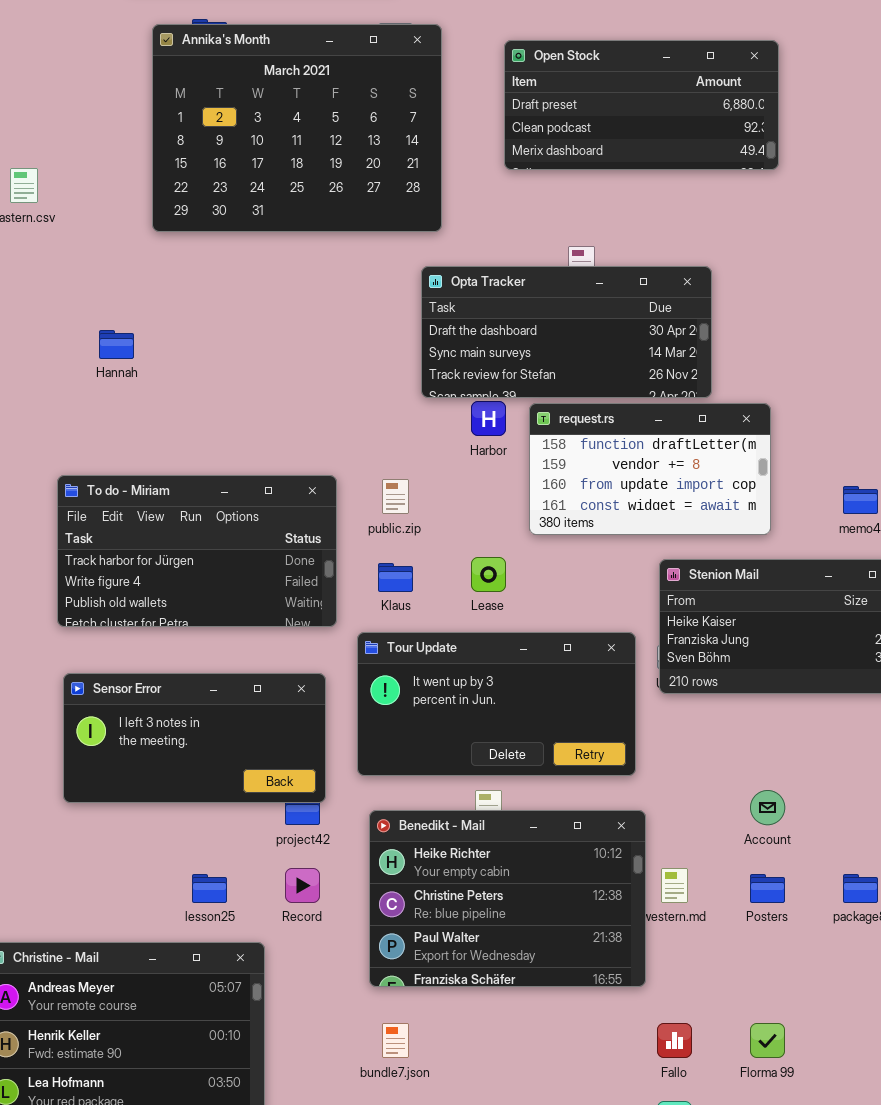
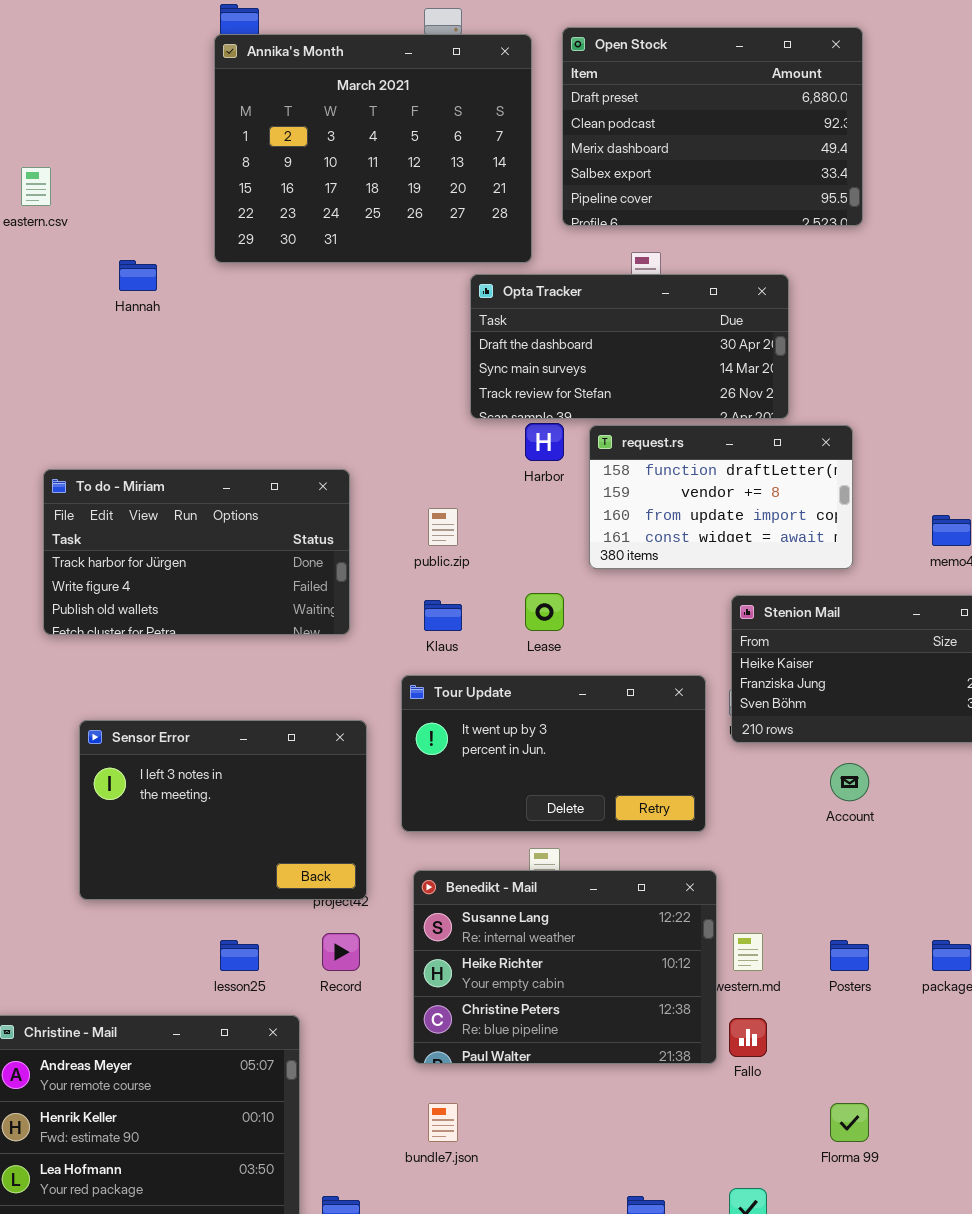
Annika's Month: [152,24,442,232] -> [214,34,532,263], moved
Open Stock: [504,40,779,170] -> [562,27,863,226], resized
Hannah: [99,330,134,359] -> [119,260,157,291], moved
To do - Miriam: [57,475,337,627] -> [43,469,350,635], moved
Sensor Error: [63,673,326,803] -> [79,720,367,900], resized
Account: [750,790,785,825] -> [830,763,869,801], moved
Benedikt - Mail: [369,810,646,987] -> [413,870,717,1064], scrolled up 1 row
Fallo: [657,1023,692,1058] -> [729,1018,767,1057], moved

